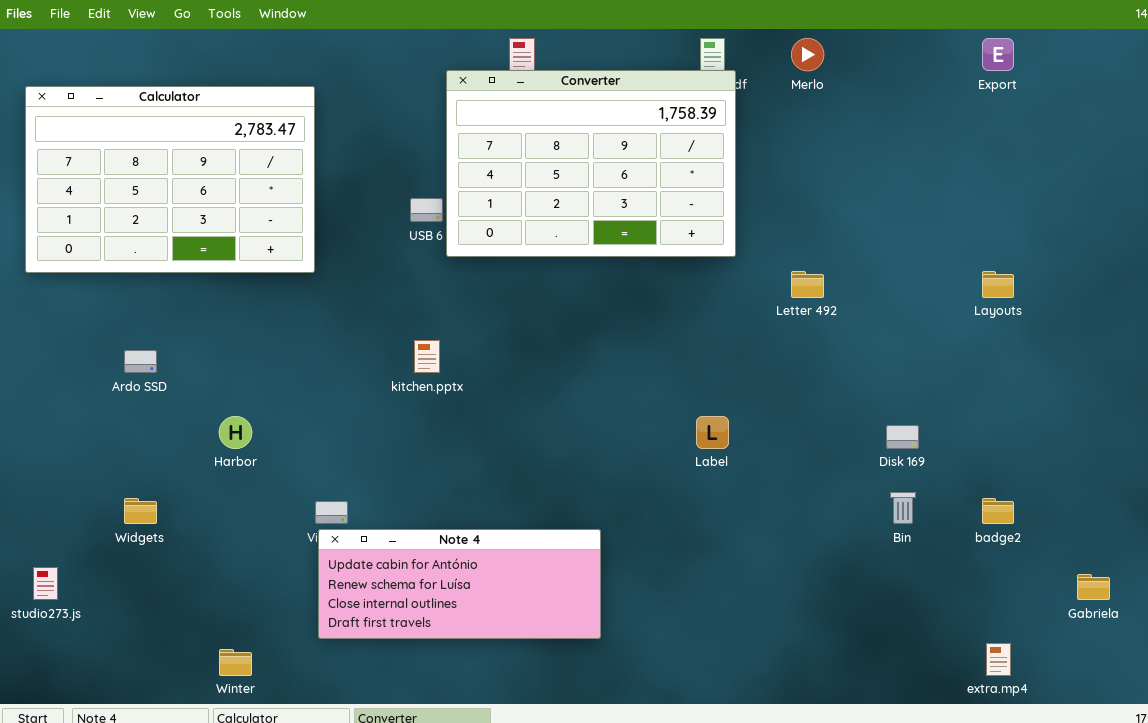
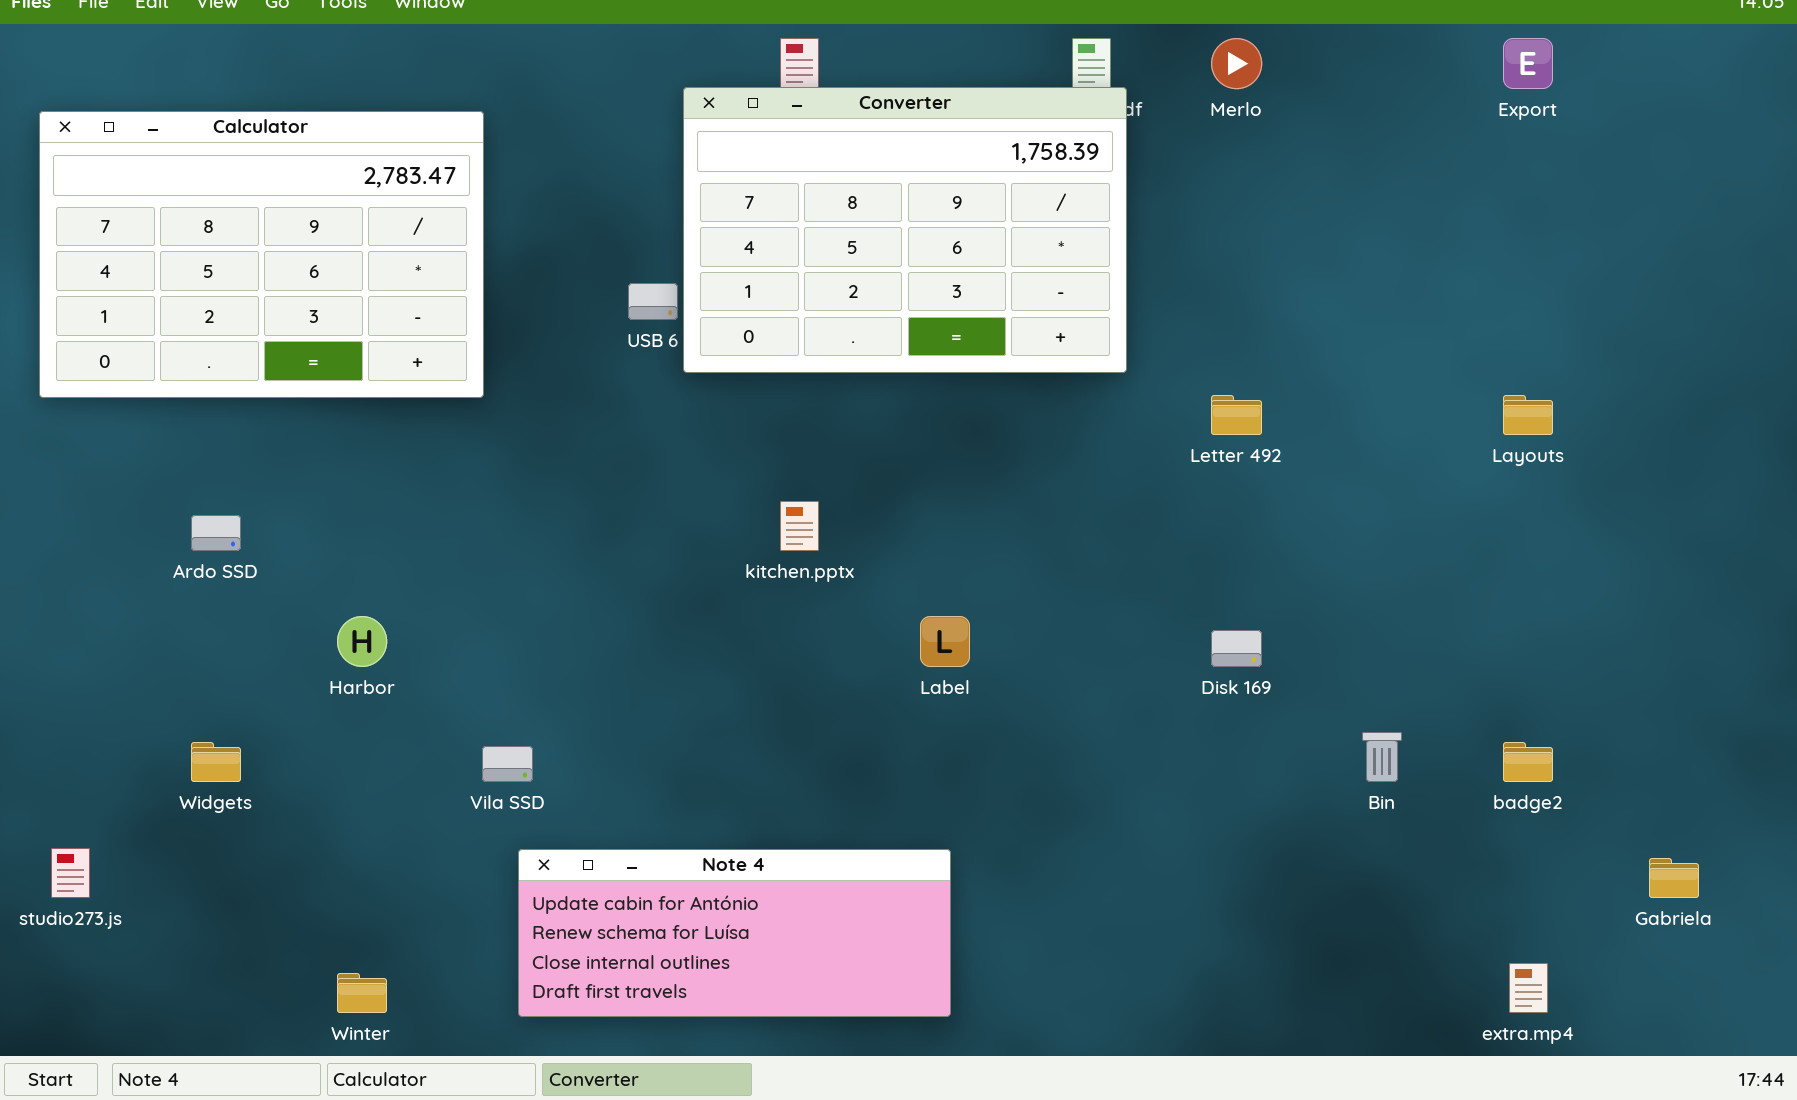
kitchen.pptx: [414,340,440,373] -> [780,501,819,551], moved
Label: [696,416,729,449] -> [920,616,970,667], moved
Disk 169: [886,425,919,449] -> [1211,630,1262,667], moved
Note 4: [318,529,601,639] -> [518,849,951,1017], moved

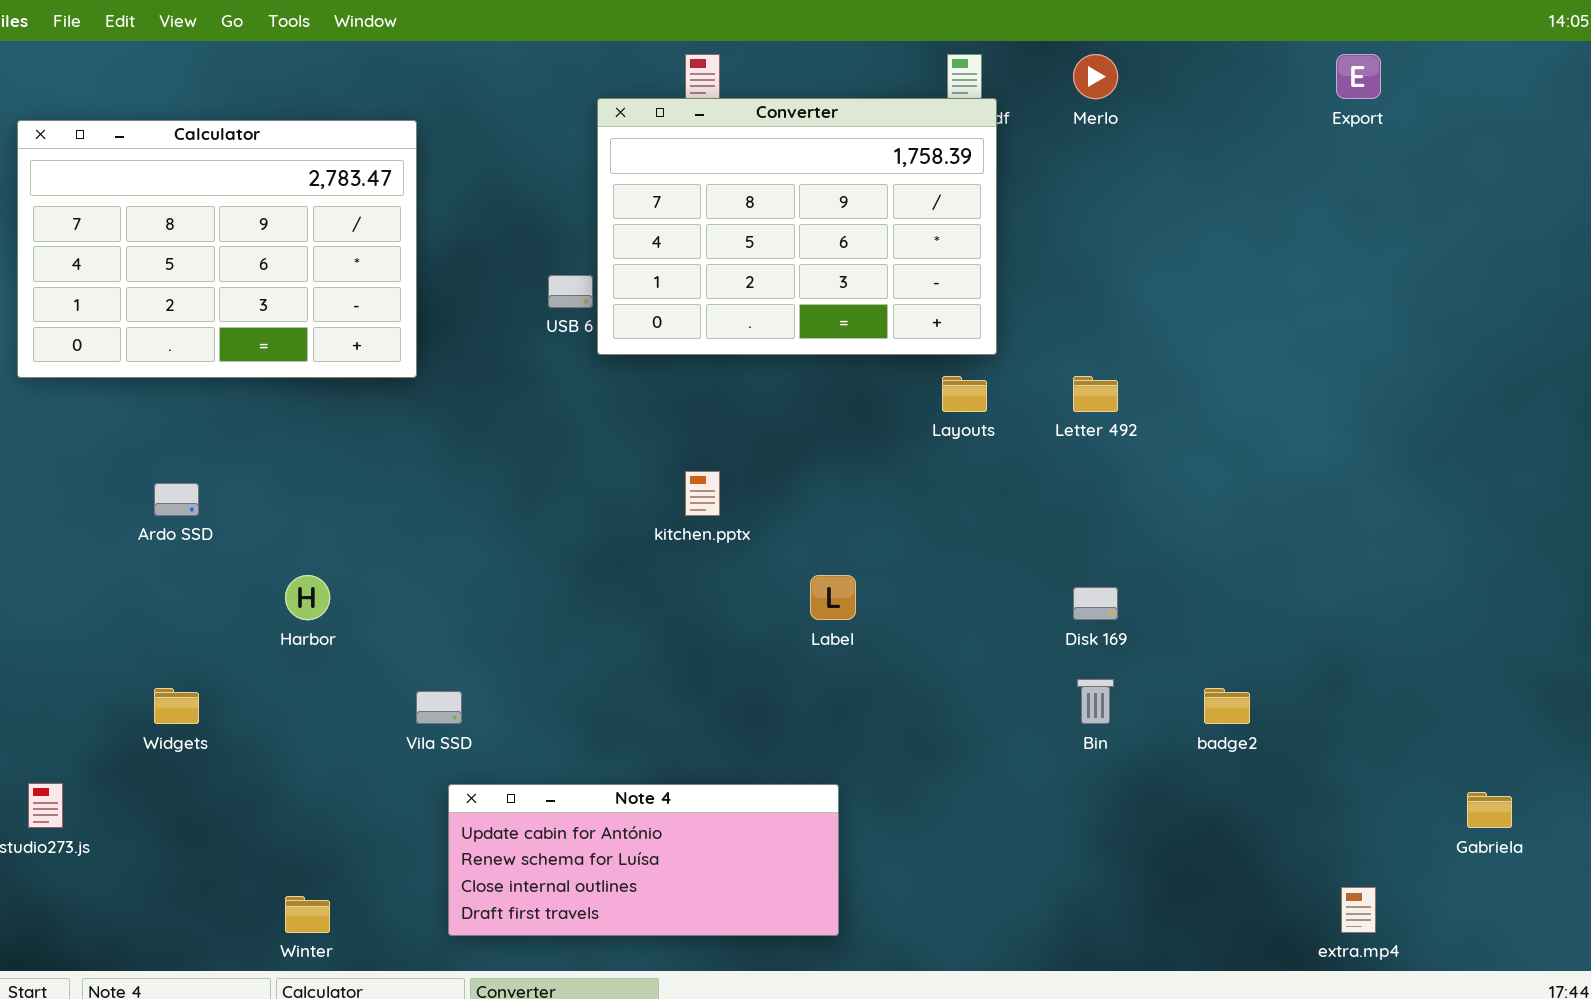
Layouts: [1503,395,1553,435] -> [942,376,987,412], moved
Bin: [1362,732,1402,782] -> [1077,679,1114,724], moved
badge2: [1503,742,1553,782] -> [1204,688,1250,724], moved

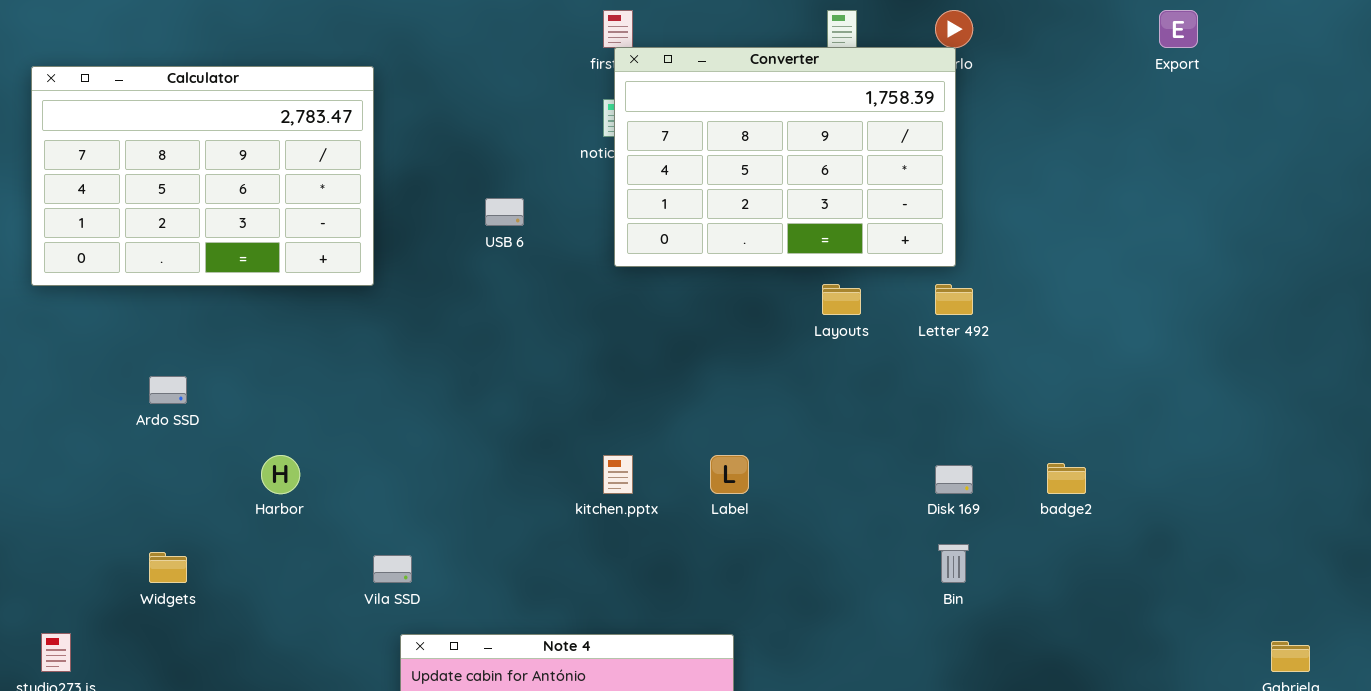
Converter: [597,98,997,355] -> [614,47,956,267], moved
kitchen.pptx: [685,471,720,516] -> [603,455,633,494], moved
badge2: [1204,688,1250,724] -> [1047,463,1086,494], moved

